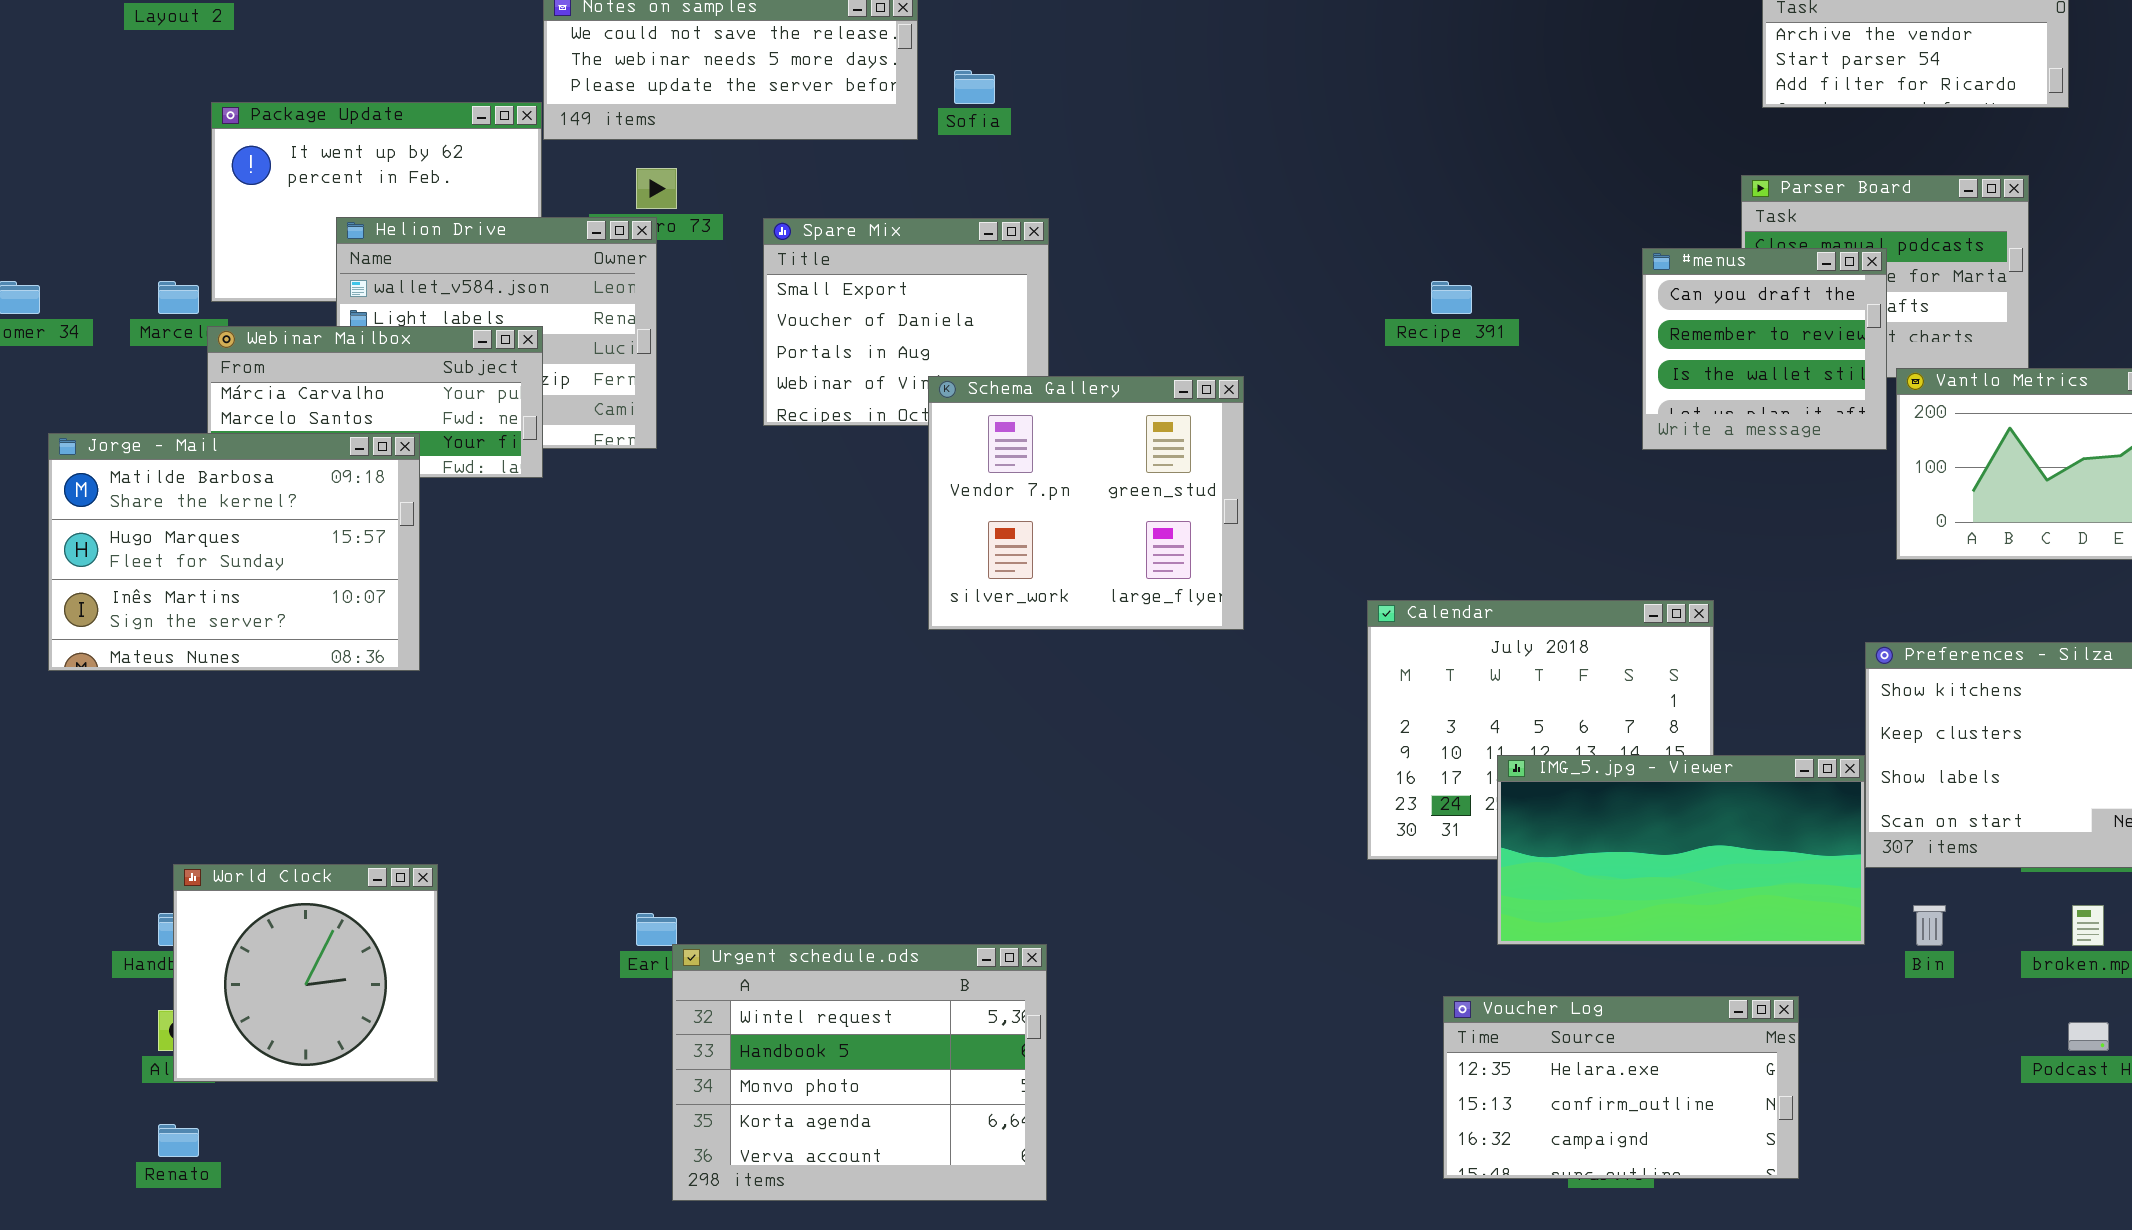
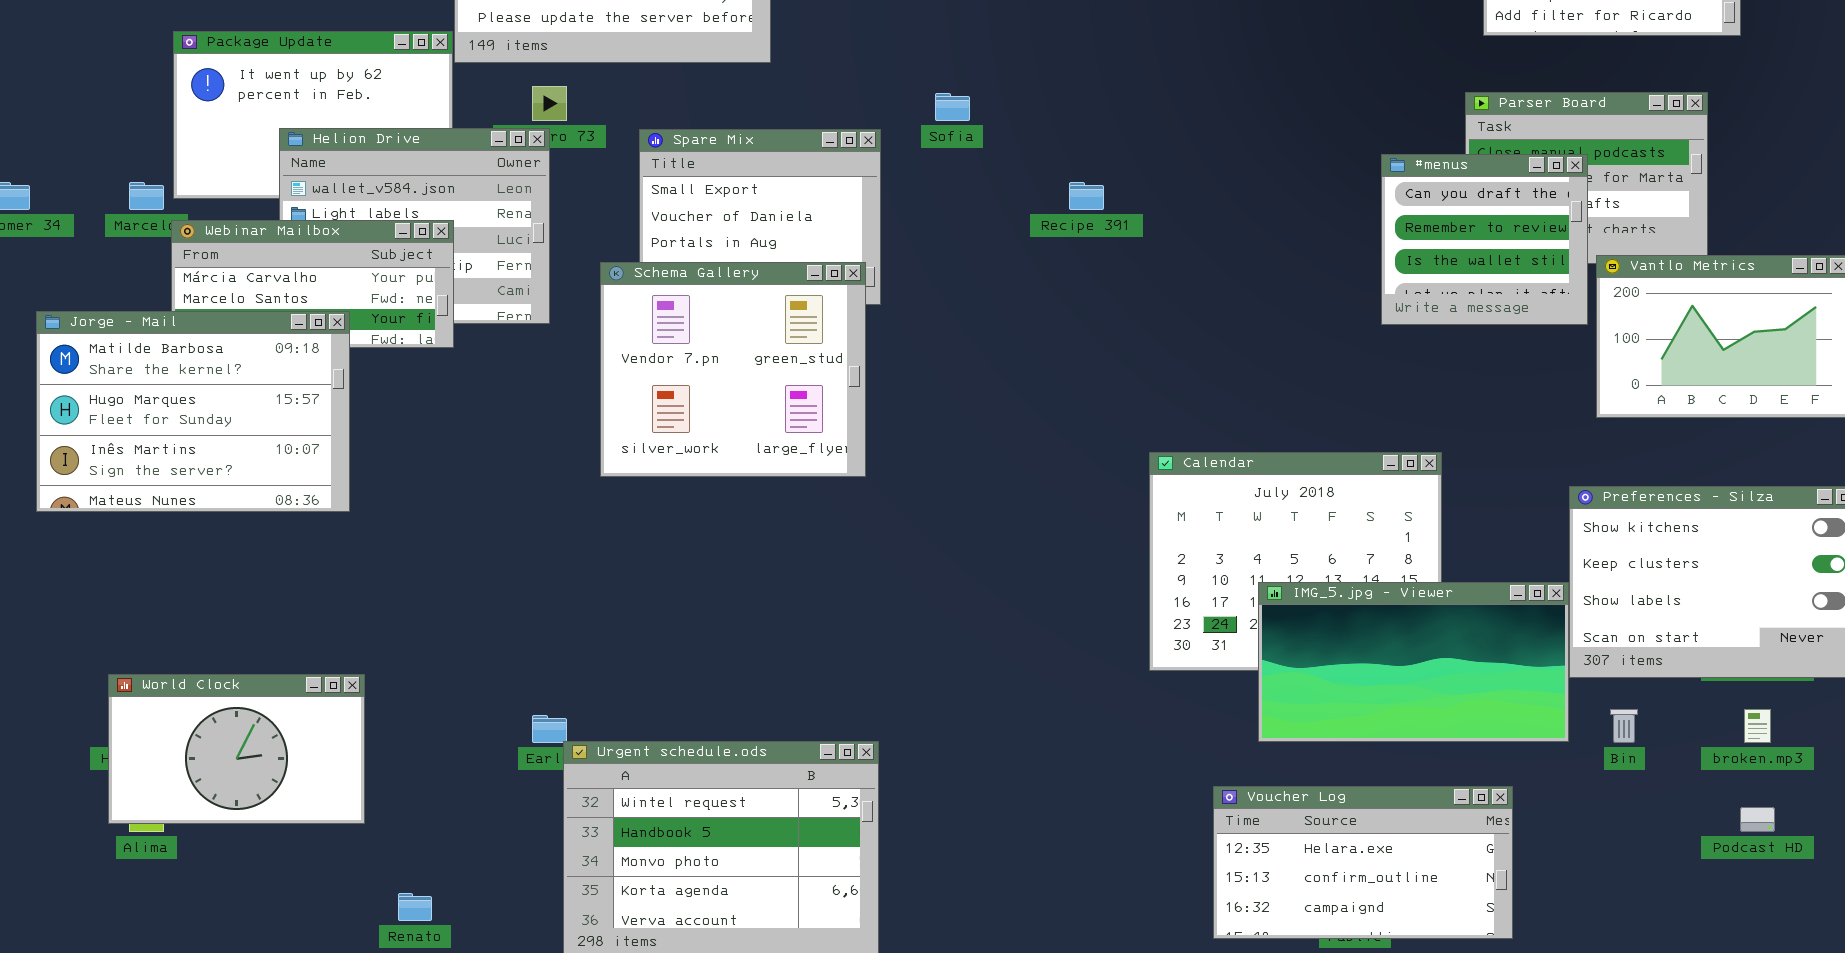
Sofia: [954,70,995,104] -> [935,93,970,121], moved
Recipe 391: [1431,281,1472,314] -> [1069,182,1104,210], moved
Schema Gallery: [928,376,1244,630] -> [600,262,866,477], moved
World Clock: [173,864,438,1082] -> [108,674,365,824], resized
Renato: [158,1124,199,1157] -> [398,893,432,921], moved

